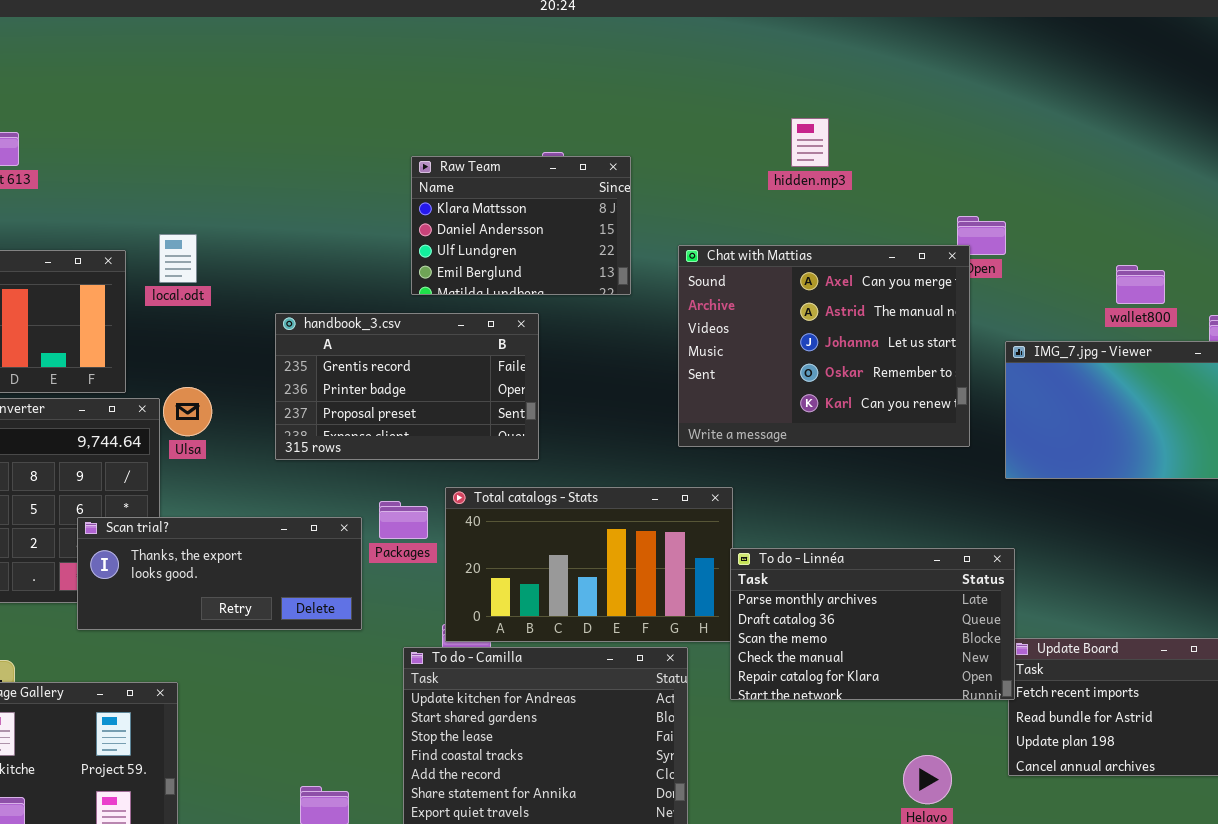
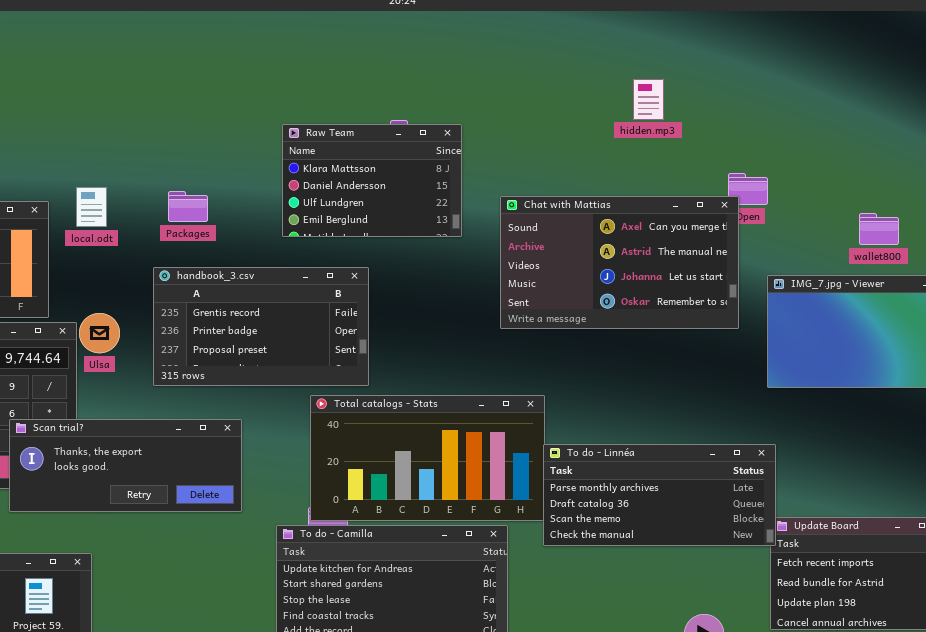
hidden.mp3: [791,118,829,167] -> [633,79,664,120], moved
Chat with Mattias: [678,245,970,447] -> [500,196,739,329], resized
handbook_3.csv: [275,313,539,460] -> [153,267,369,386], moved
Packages: [379,501,428,539] -> [168,191,208,222], moved
To do - Linnéa: [730,548,1015,700] -> [543,444,776,546], resized

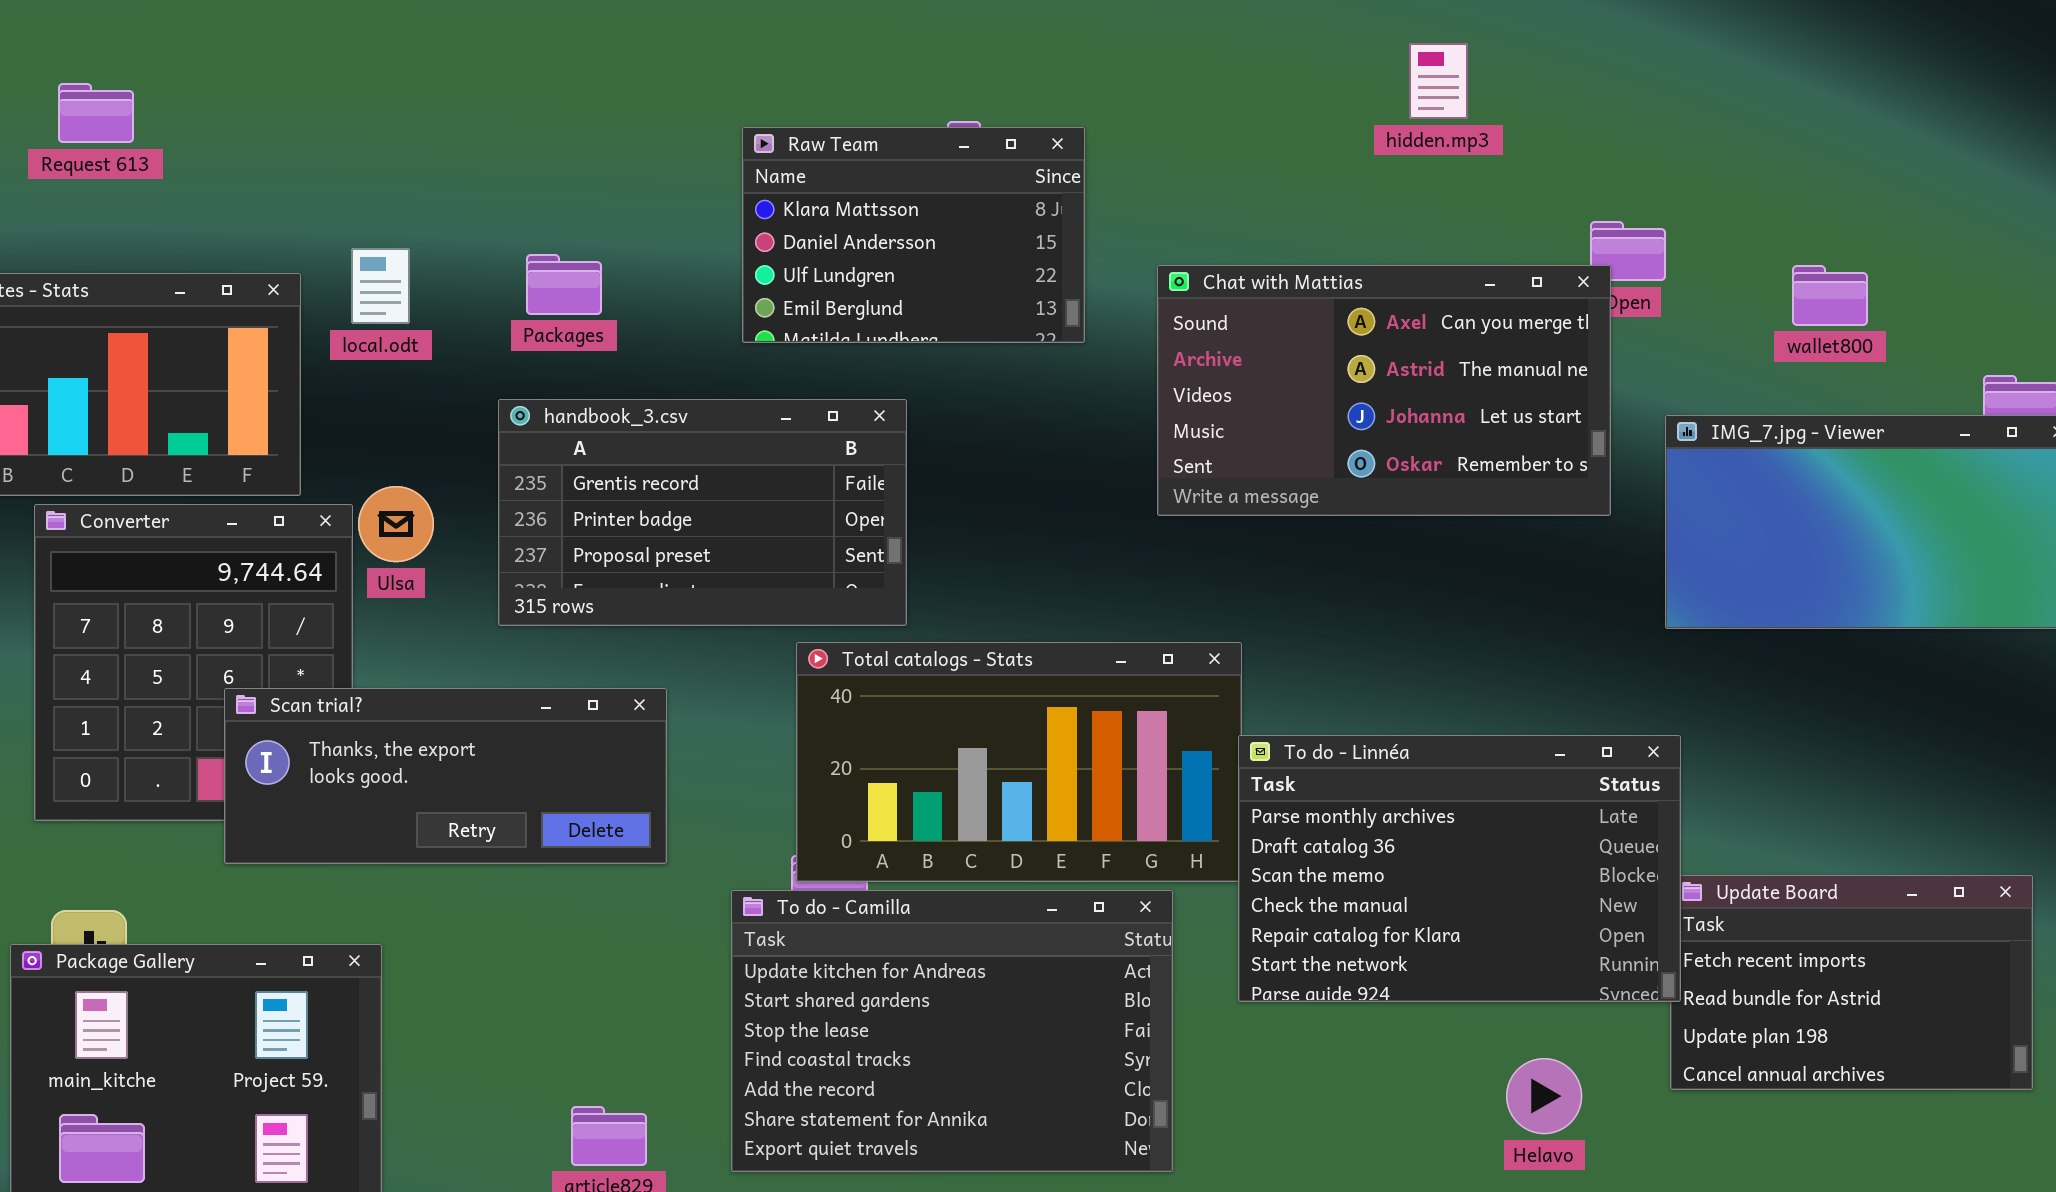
wallet800: [859,213,899,245] -> [1792,265,1868,326], moved
To do - Linnéa: [543,444,776,546] -> [1238,735,1681,1002], resized

